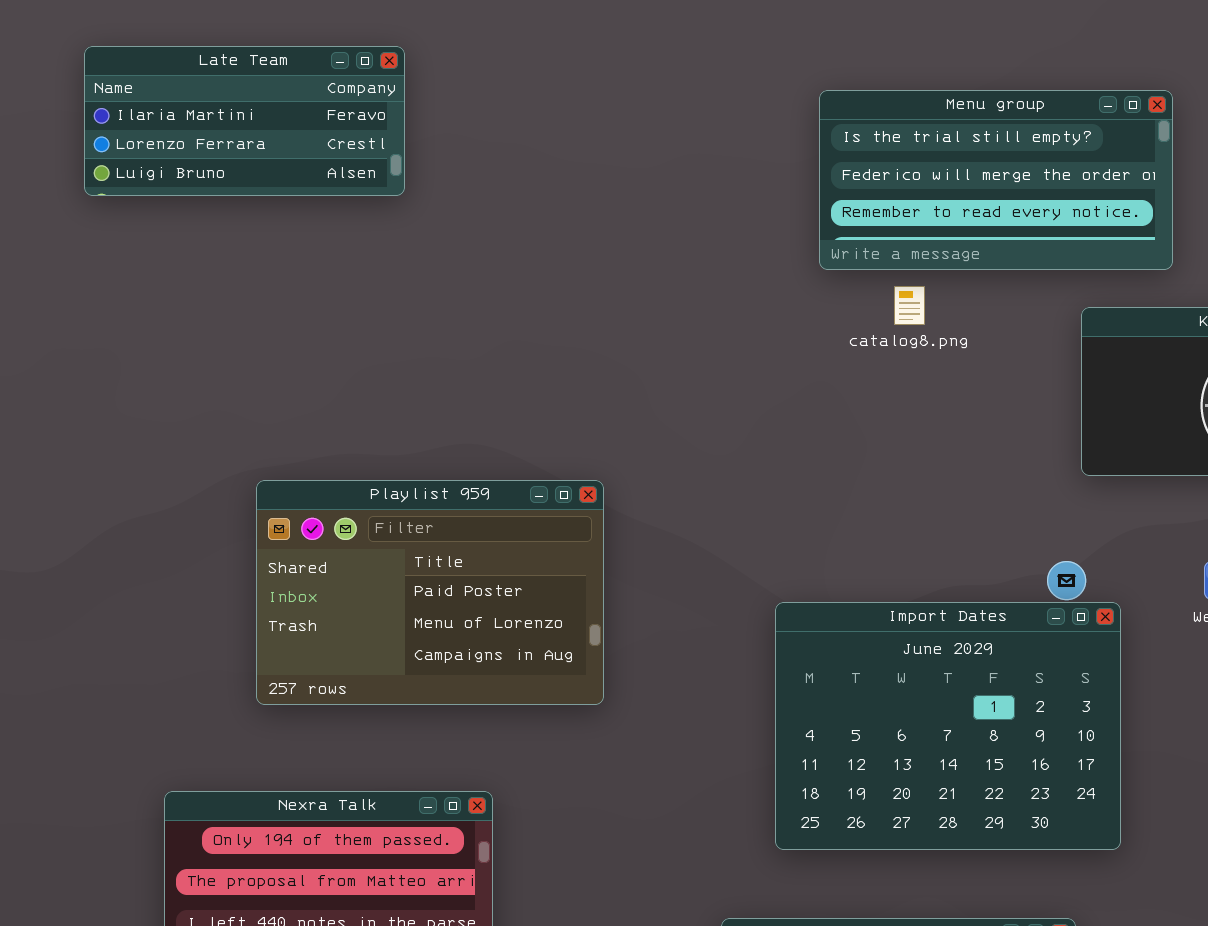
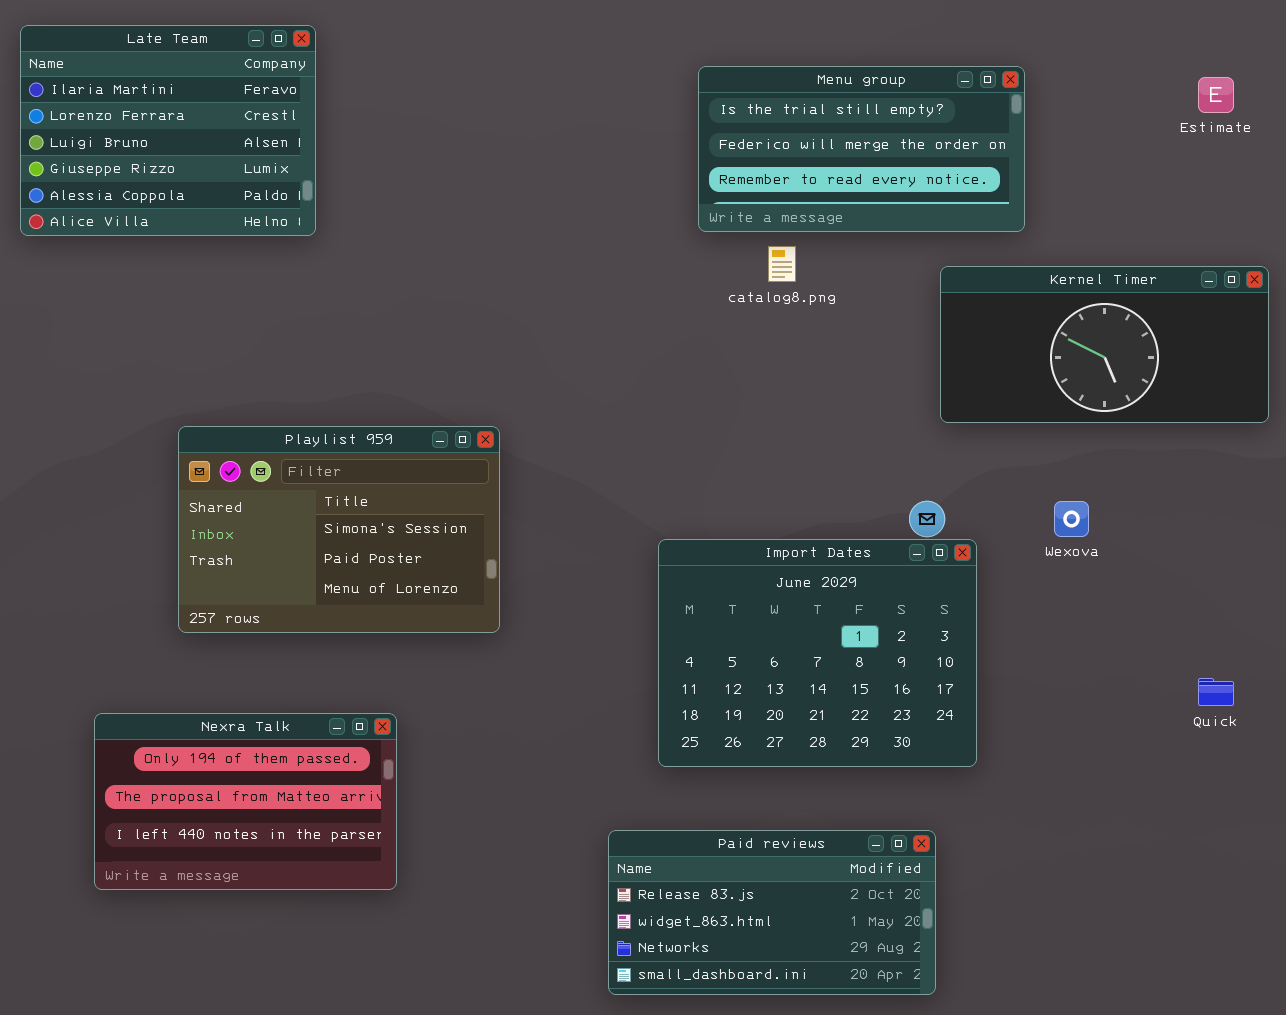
Late Team: [84,46,405,196] -> [20,25,316,236], resized
Playlist 959: [256,480,604,705] -> [178,426,500,633], scrolled up 1 row

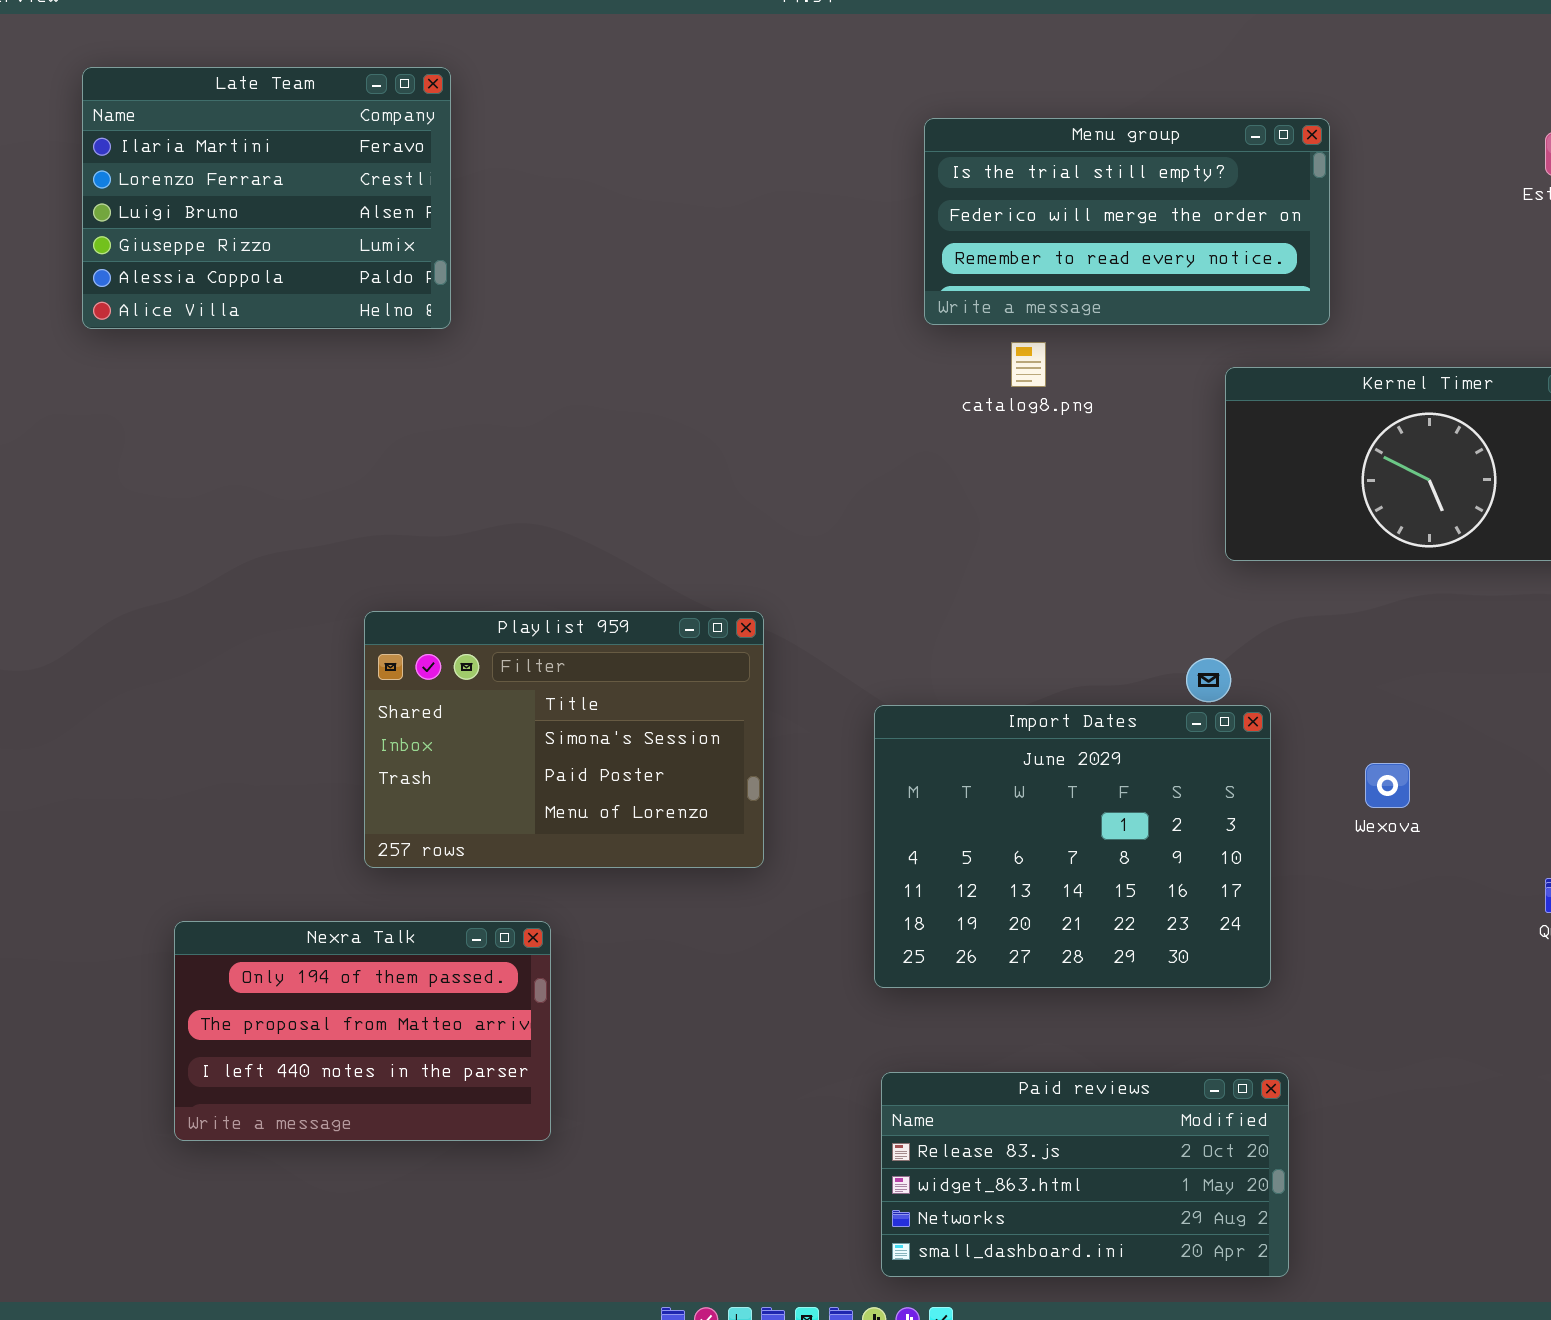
Playlist 959: [178,426,500,633] -> [364,611,764,868], moved
Wexova: [1054,501,1089,537] -> [1365,763,1410,808], moved
Paid reviews: [608,830,936,995] -> [881,1072,1289,1277], moved

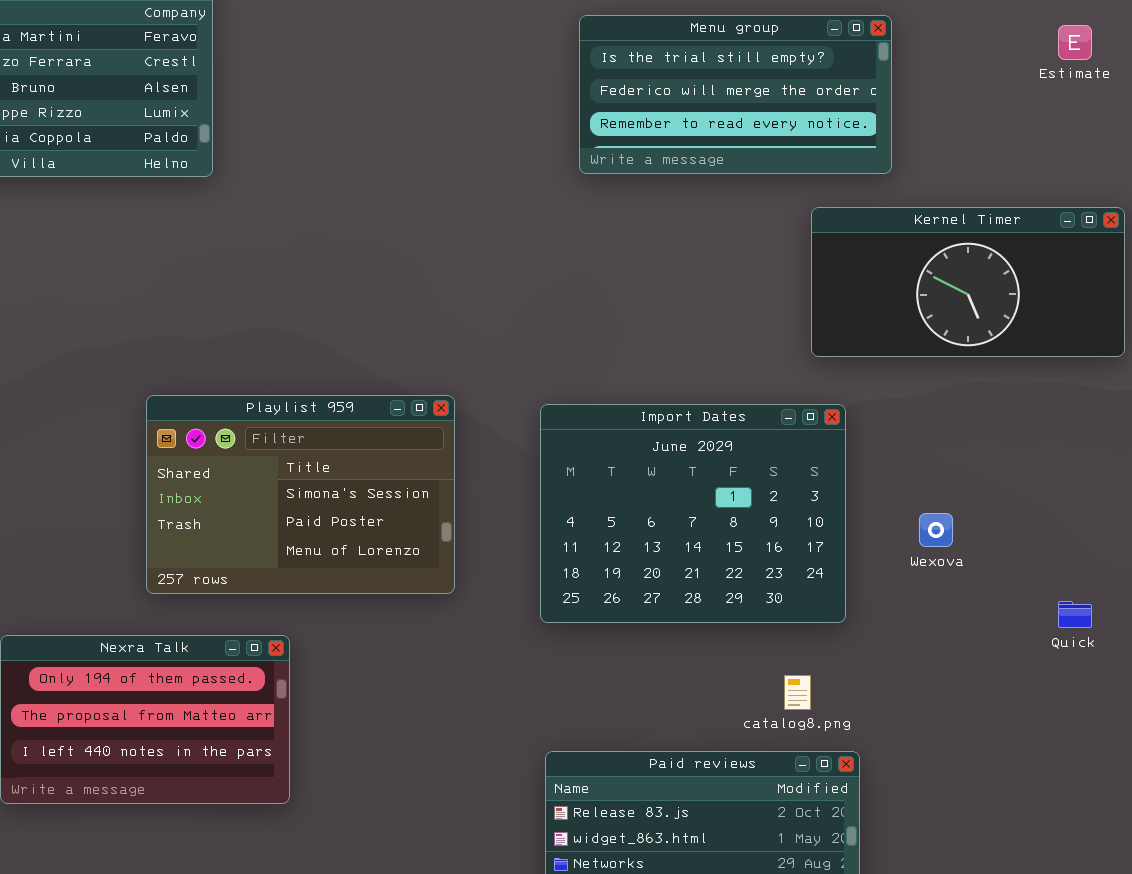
catalog8.png: [1011,342,1046,387] -> [784,675,811,710], moved
Import Dates: [874,705,1271,988] -> [540,404,846,623], moved

